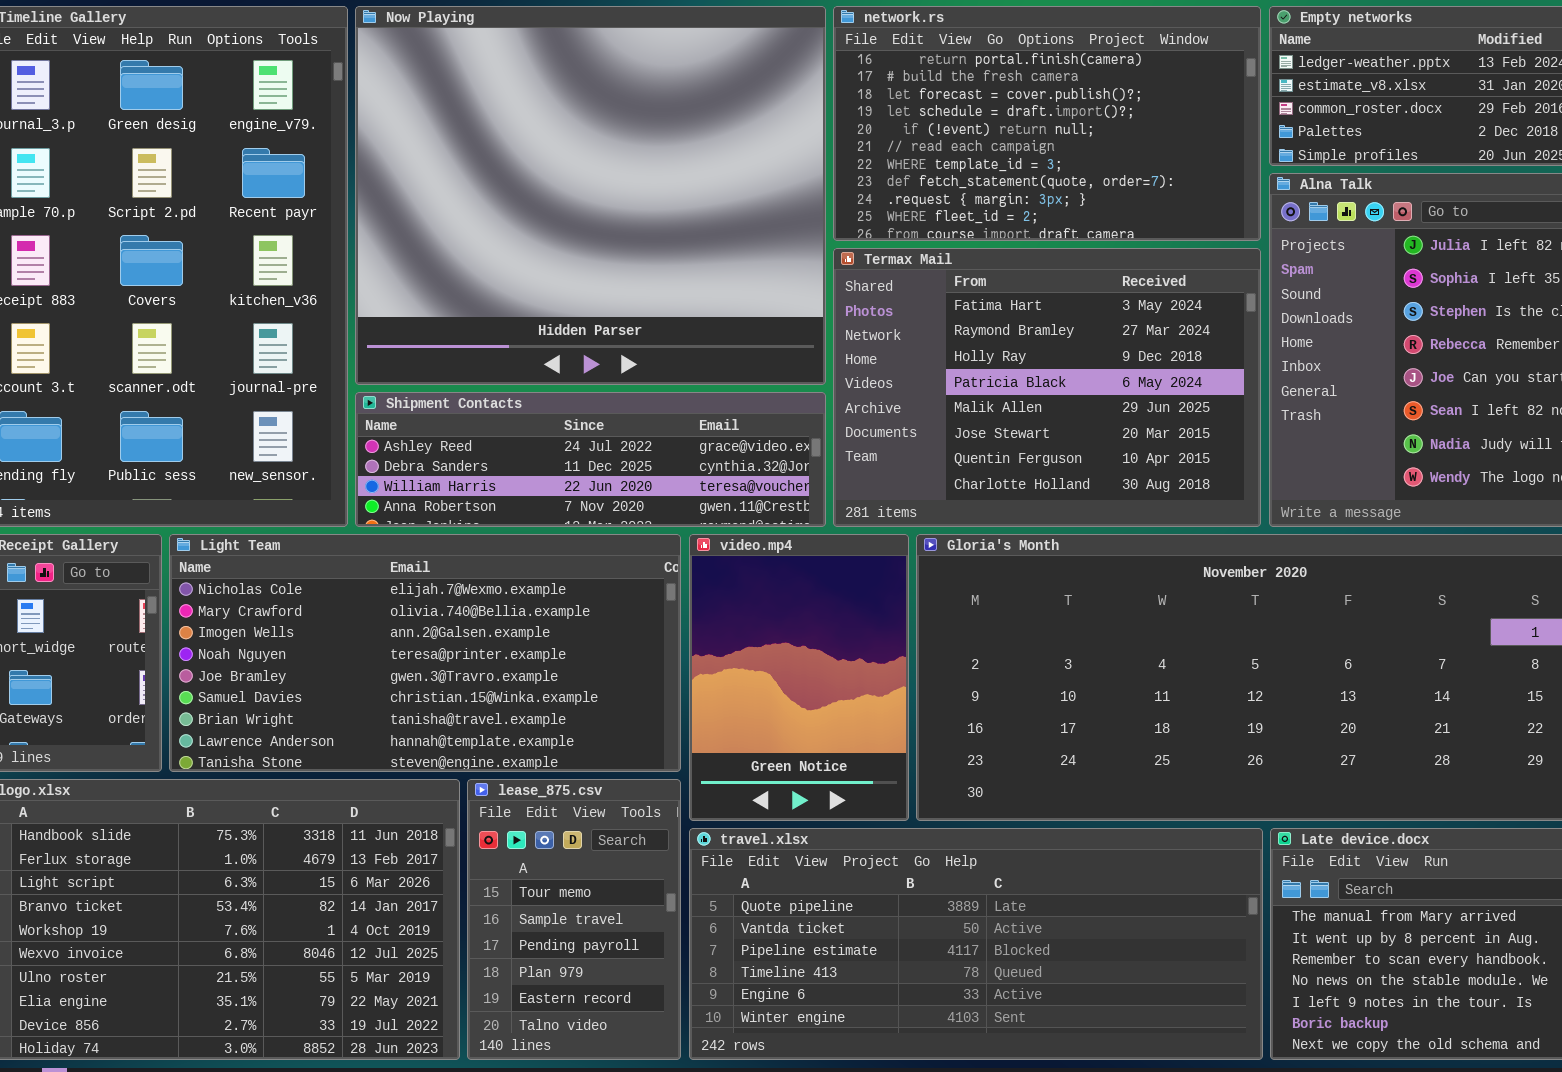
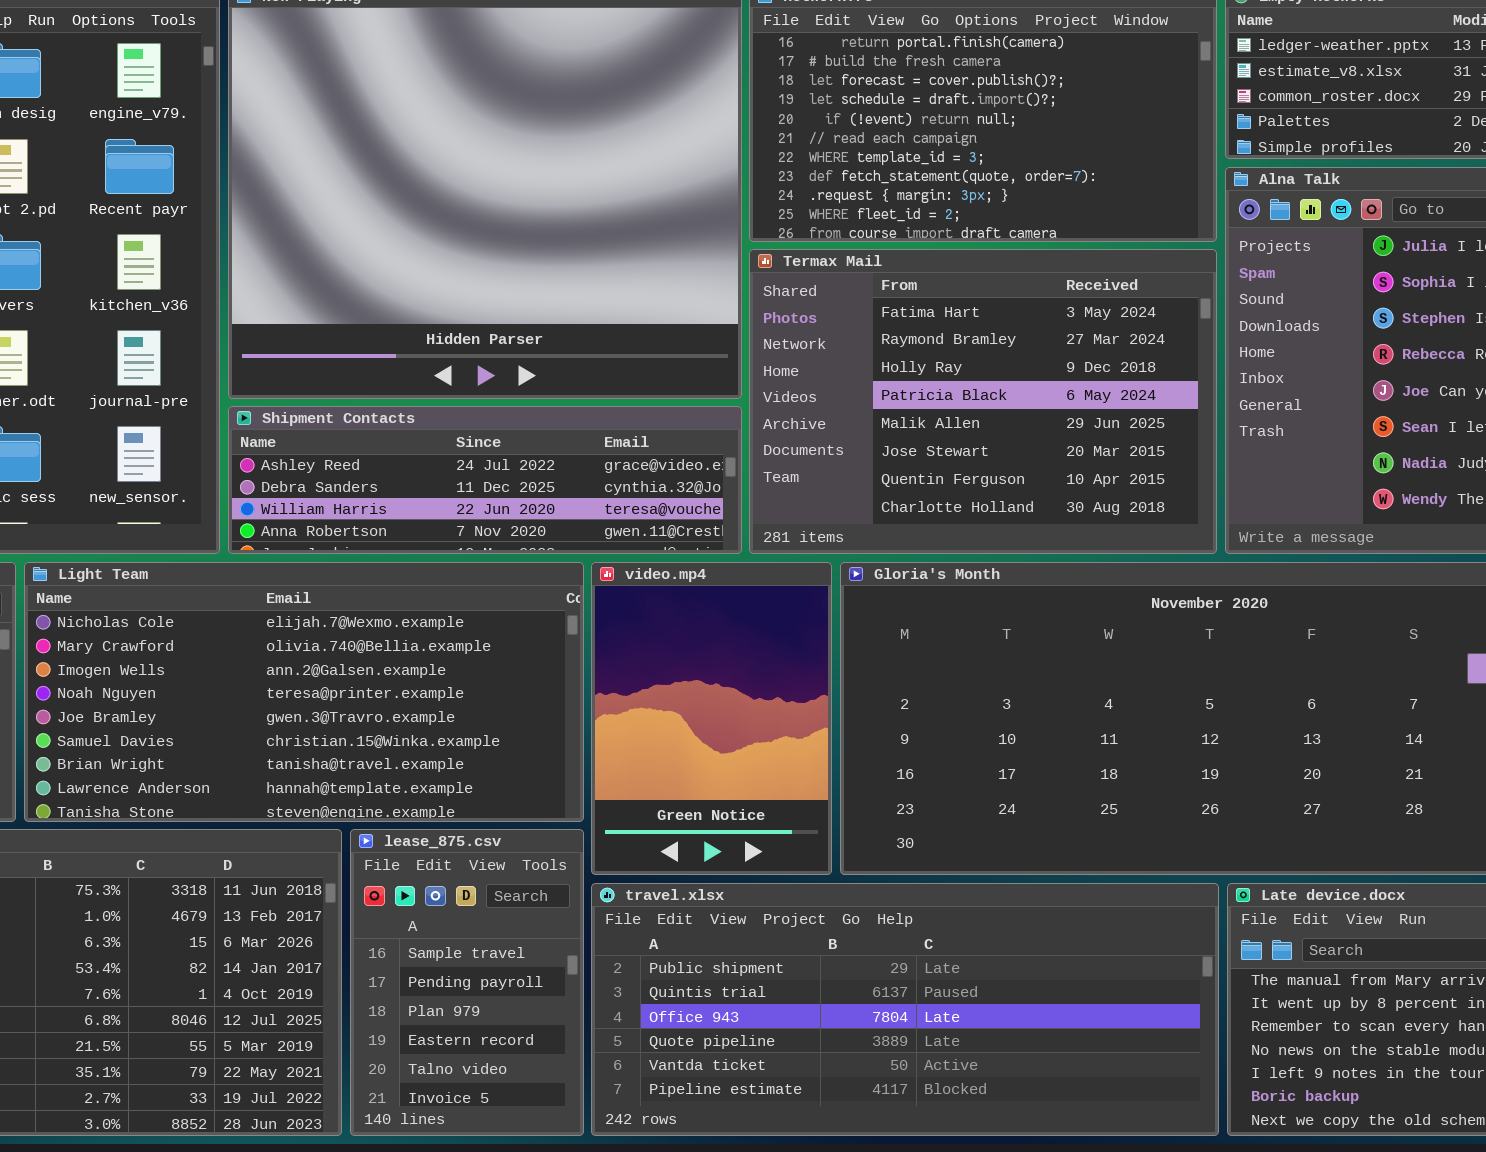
lease_875.csv: [467,779,681,1060] -> [350,829,584,1136], scrolled down 1 row
travel.xlsx: [689,828,1263,1060] -> [591,883,1219,1136], scrolled up 3 rows

